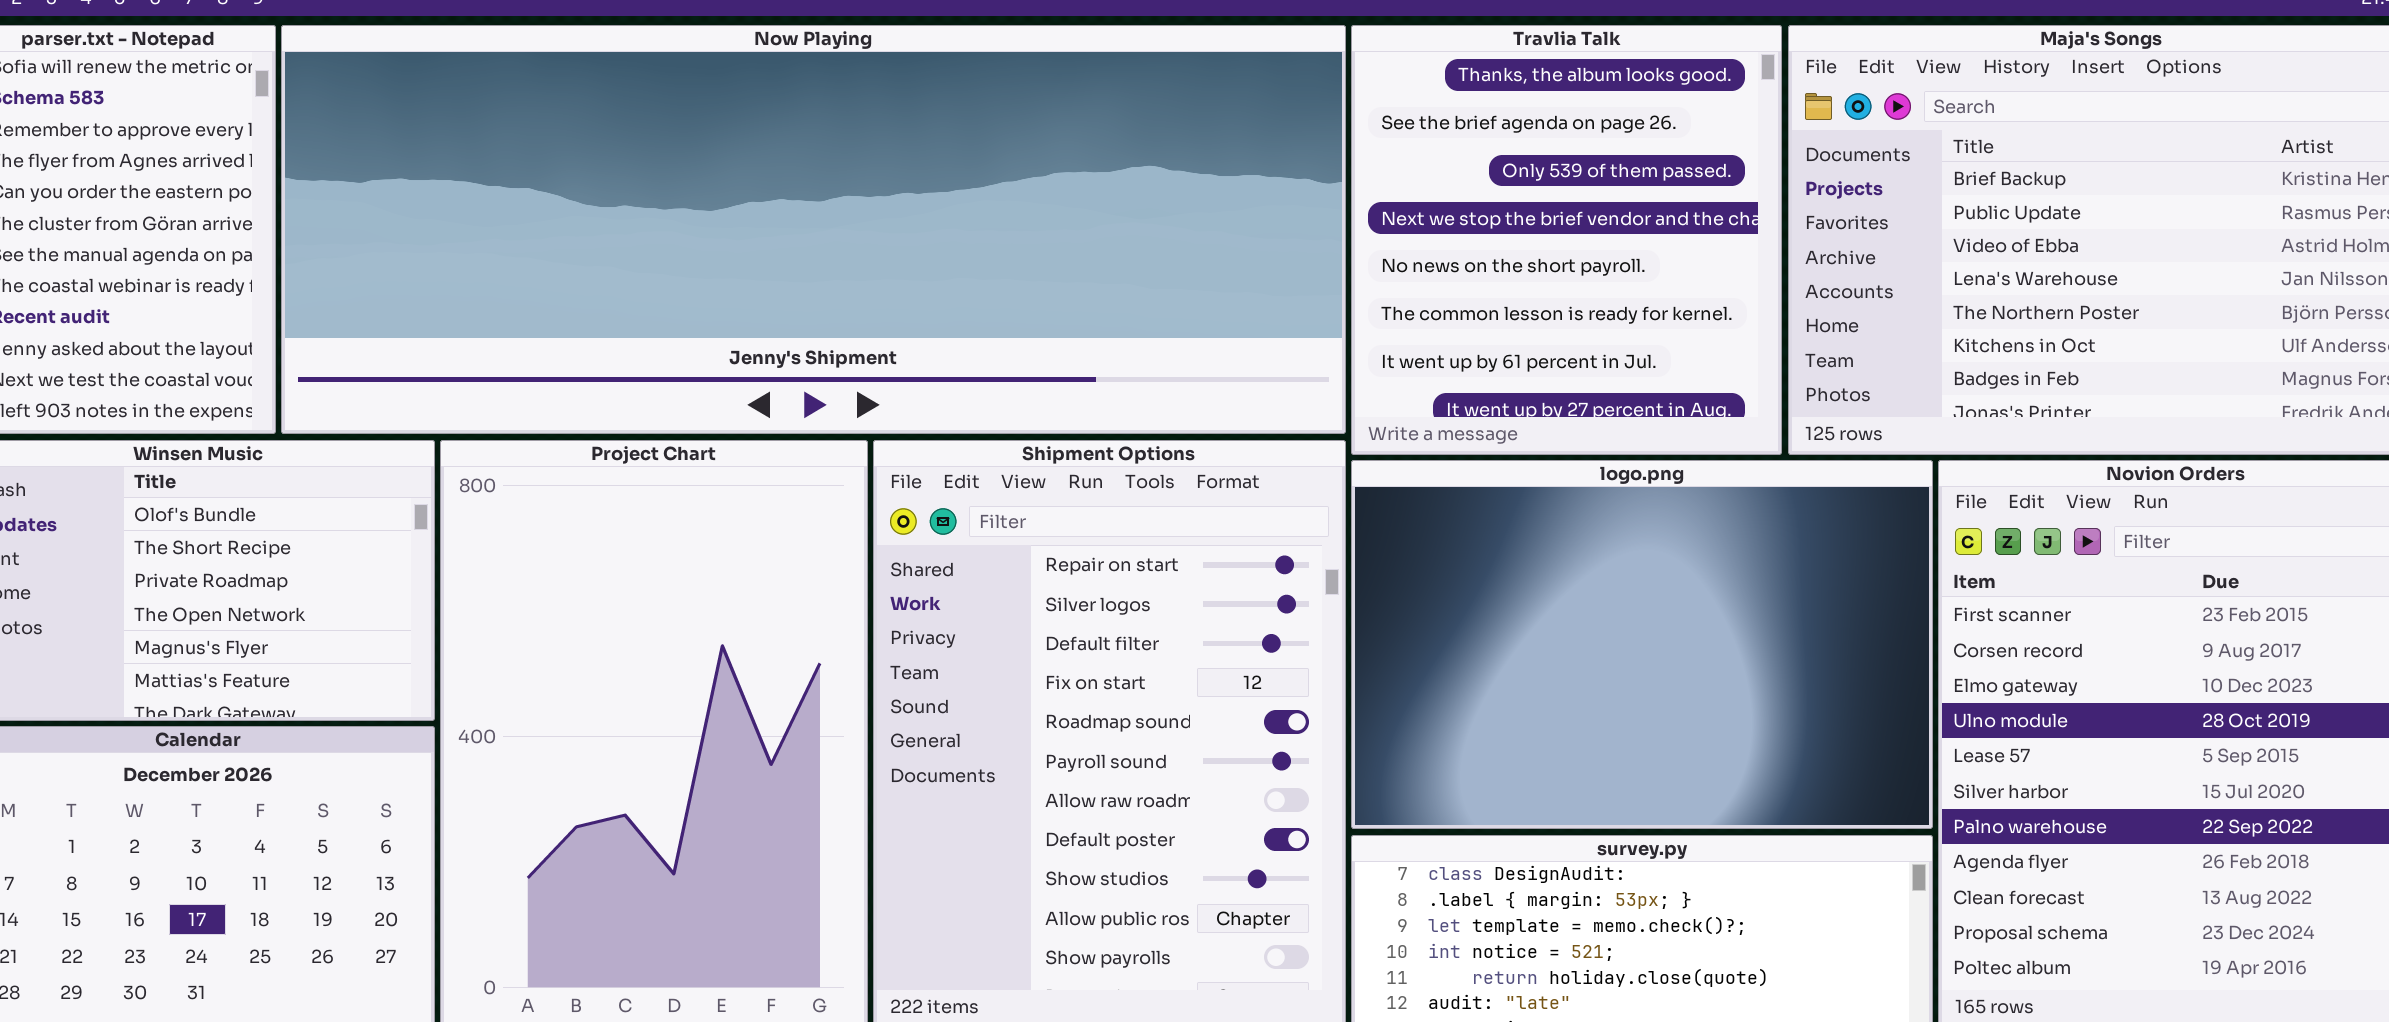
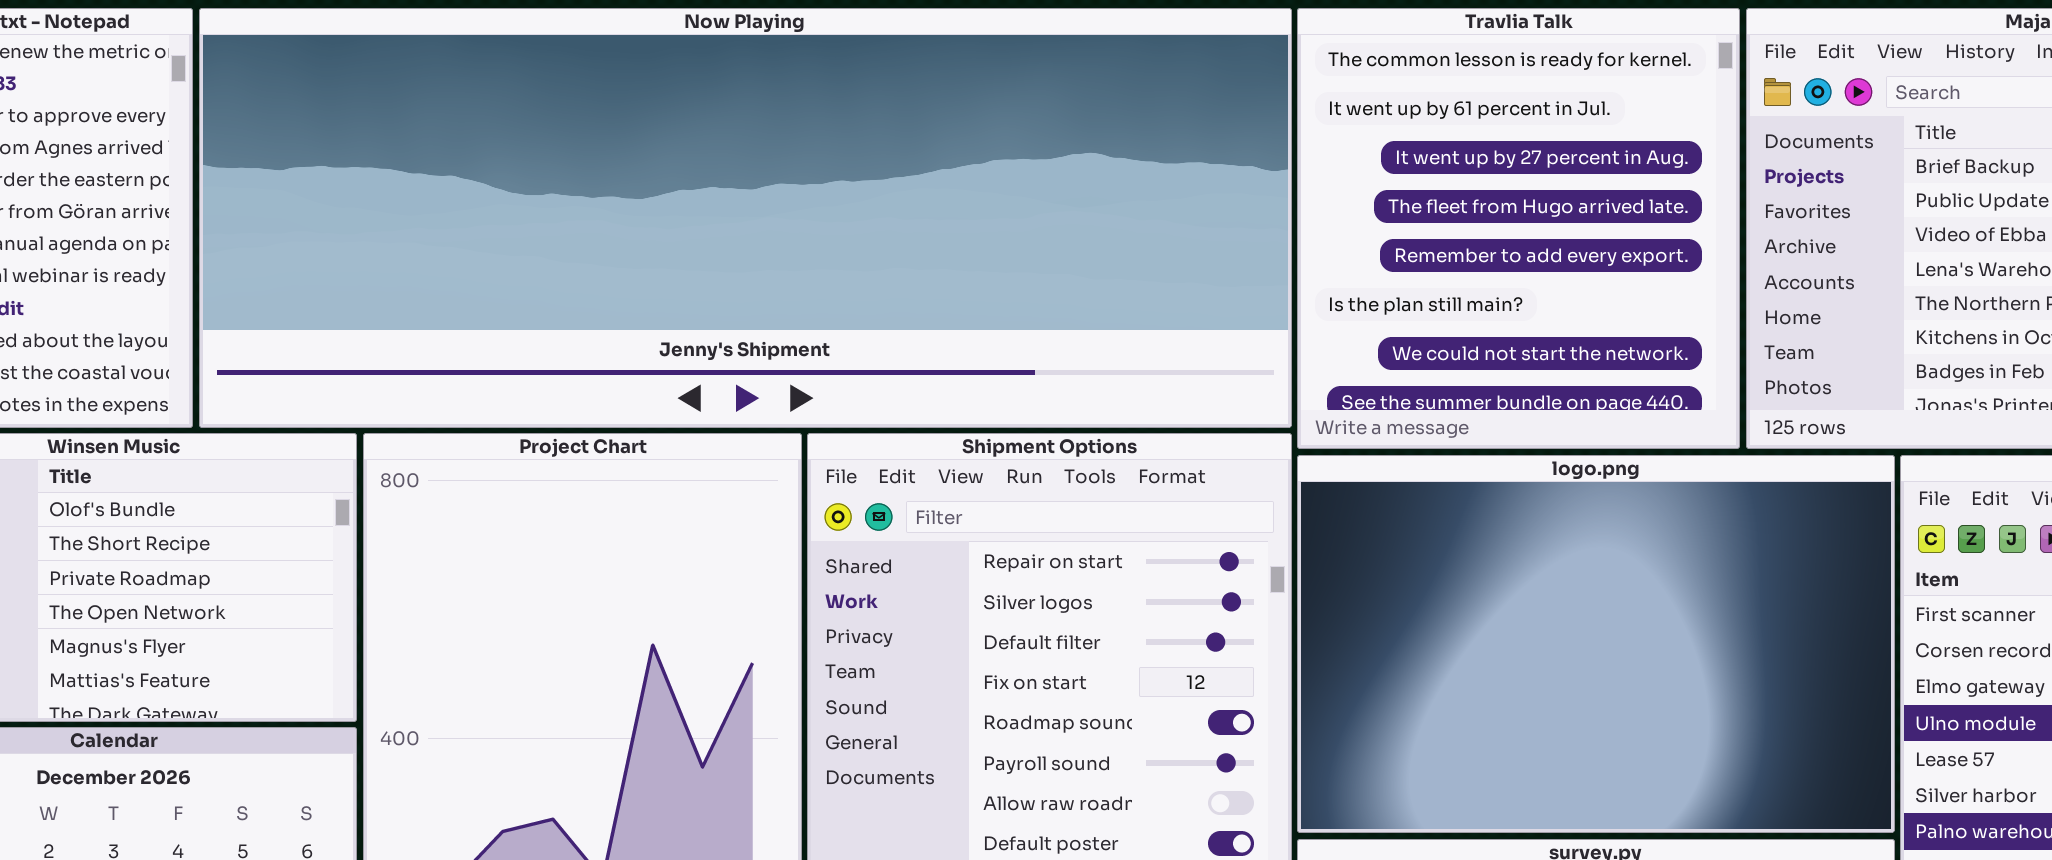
Travlia Talk: [1351,25,1782,455] -> [1297,8,1740,449], scrolled down 5 rows

